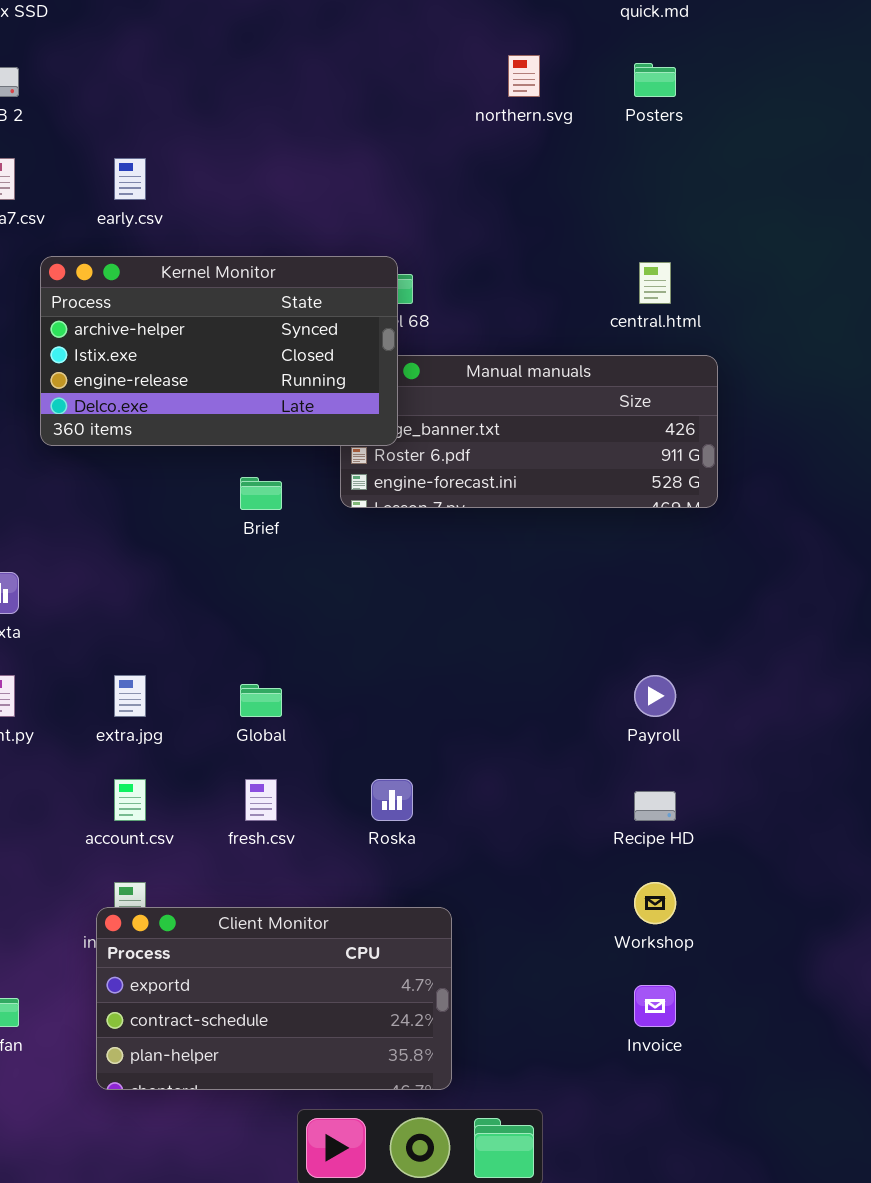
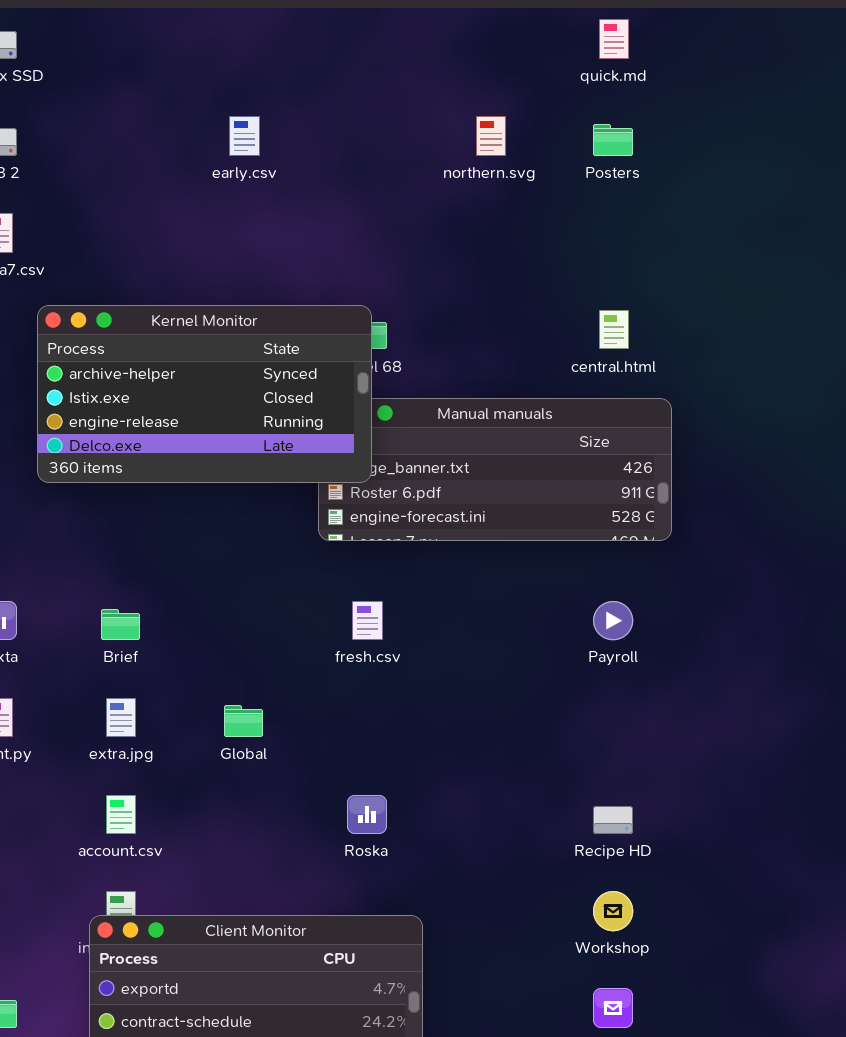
early.csv: [114,158,146,200] -> [229,116,260,156], moved
Brief: [240,477,282,510] -> [101,609,140,640], moved
Payroll: [634,675,676,717] -> [593,601,633,640], moved
fresh.csv: [245,779,277,821] -> [352,601,383,640], moved

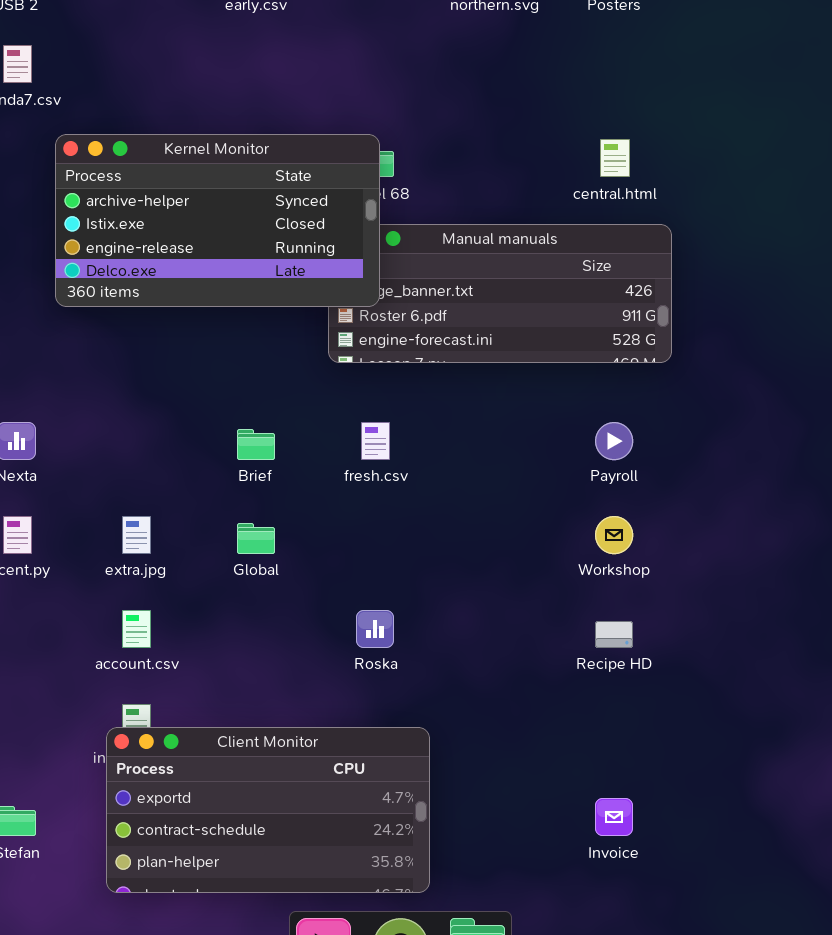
Brief: [101,609,140,640] -> [237,429,275,460], moved
Workshop: [593,891,633,931] -> [595,516,633,554], moved

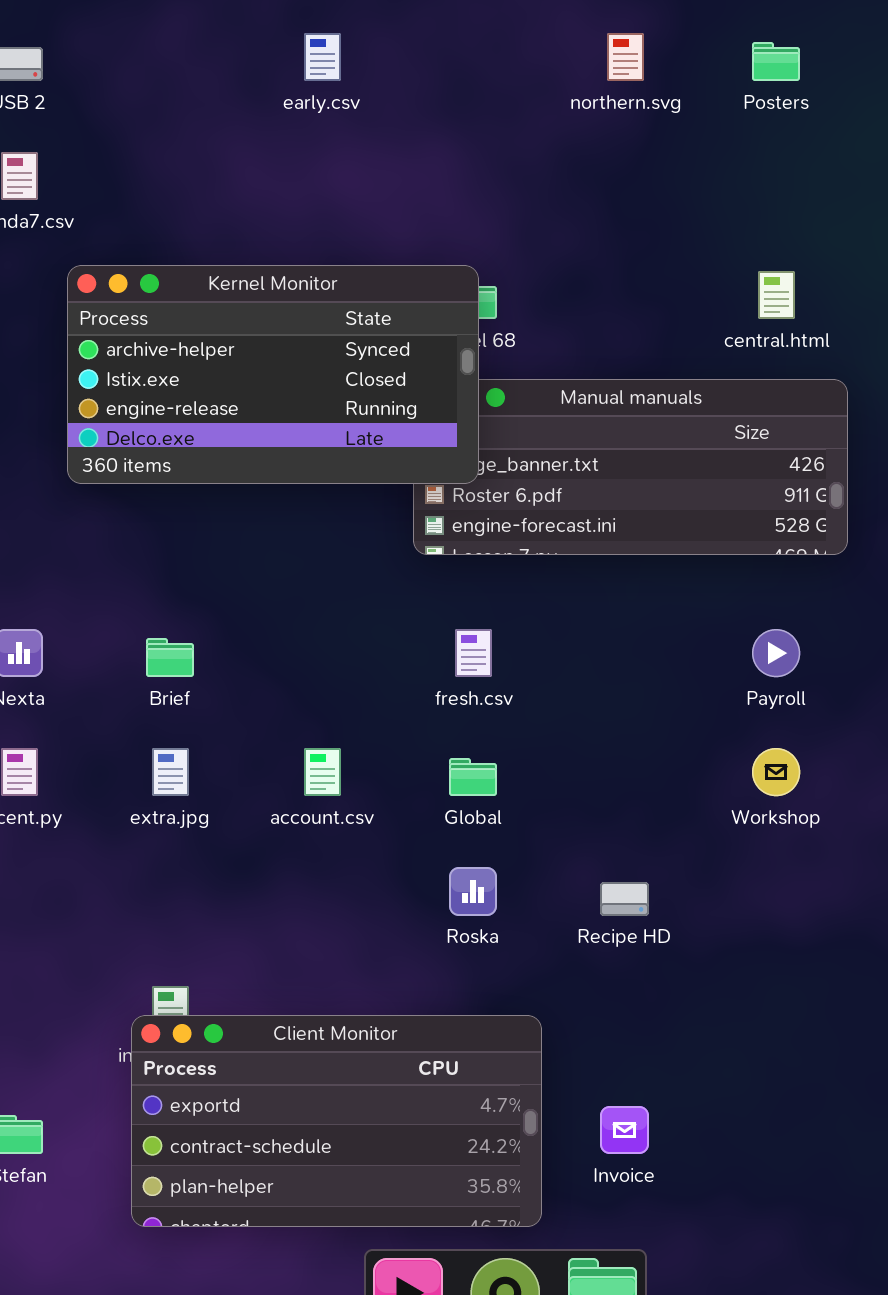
Brief: [237,429,275,460] -> [146,638,194,677], moved
Global: [237,523,275,554] -> [449,758,497,796], moved
account.csv: [122,610,151,648] -> [304,748,341,796], moved
Recipe HD: [595,621,633,648] -> [600,882,649,916], moved
Invoice: [595,798,633,836] -> [600,1106,649,1154], moved

